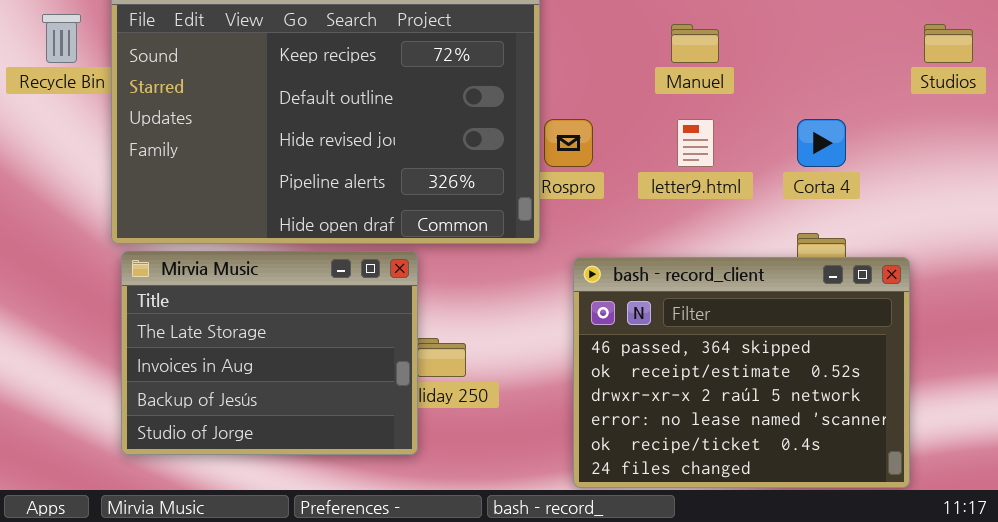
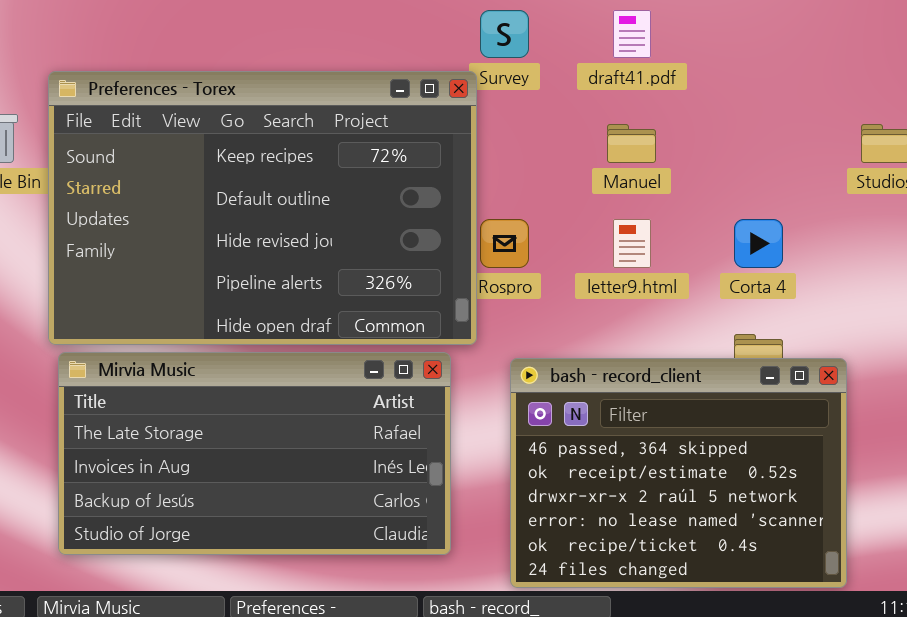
Mirvia Music: [121,251,418,455] -> [58,352,451,555], resized

